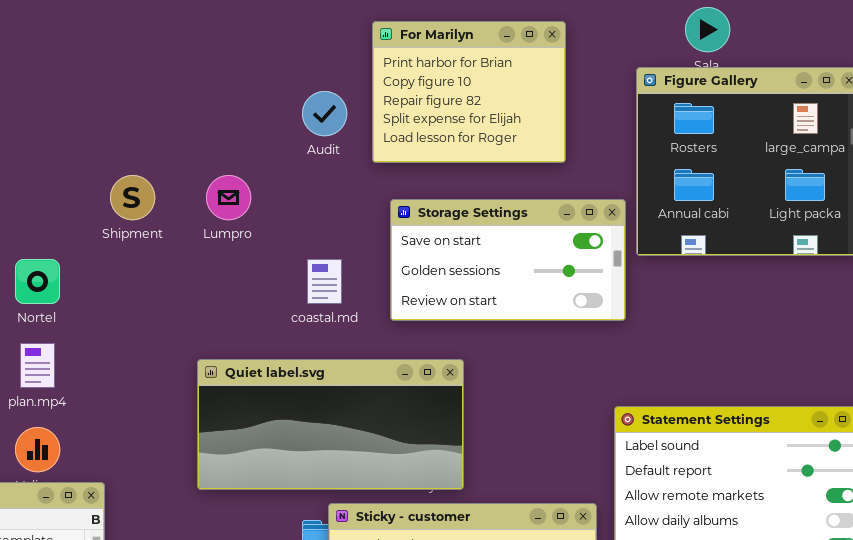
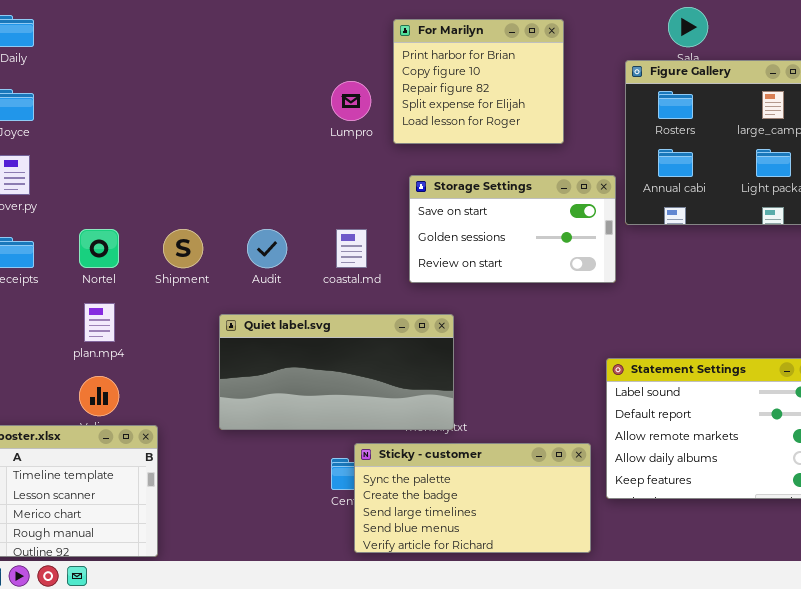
Audit: [302,91,347,136] -> [247,229,287,268], moved
Shipment: [110,175,155,220] -> [163,229,203,268], moved
Lumpro: [206,175,251,220] -> [331,81,371,121], moved
Quiet label.svg: [197,359,464,490] -> [219,314,454,430], moved

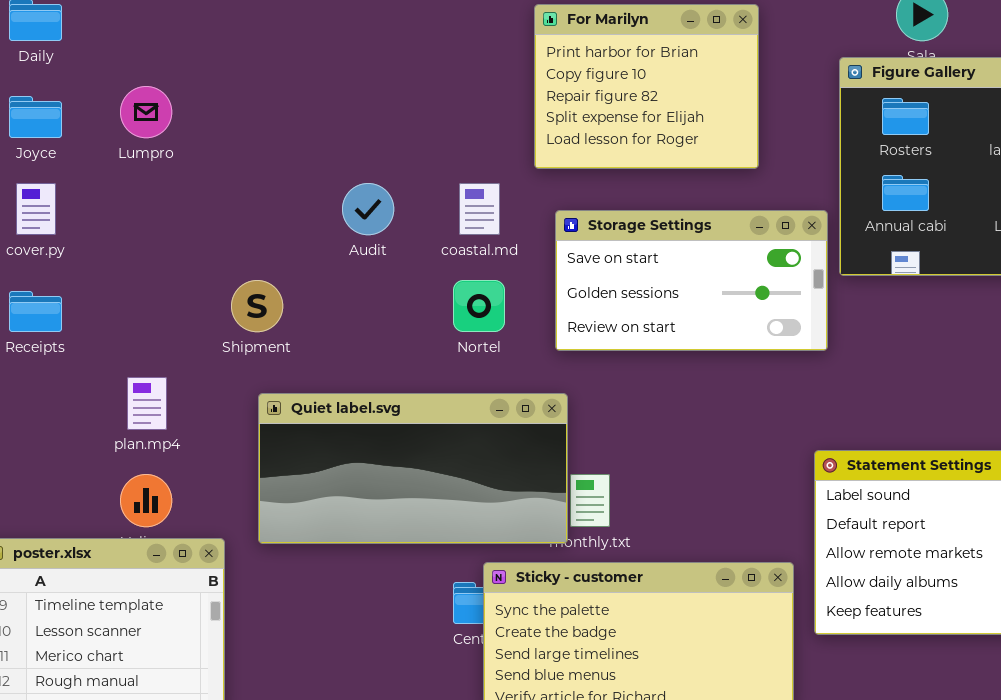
Lumpro: [331,81,371,121] -> [120,86,172,138], moved
Nortel: [79,229,119,268] -> [453,280,505,332], moved
Audit: [247,229,287,268] -> [342,183,394,235], moved
coastal.md: [336,229,367,268] -> [459,183,500,235], moved
Quiet label.svg: [219,314,454,430] -> [258,393,568,544], moved

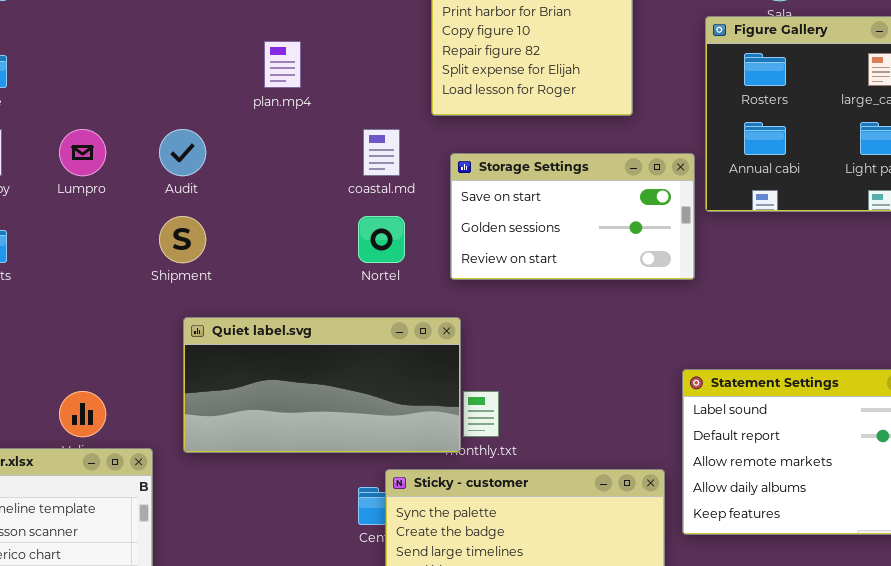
Lumpro: [120,86,172,138] -> [59,129,106,176], moved
Audit: [342,183,394,235] -> [159,129,206,176], moved
plan.mp4: [127,377,167,430] -> [264,41,301,88], moved

